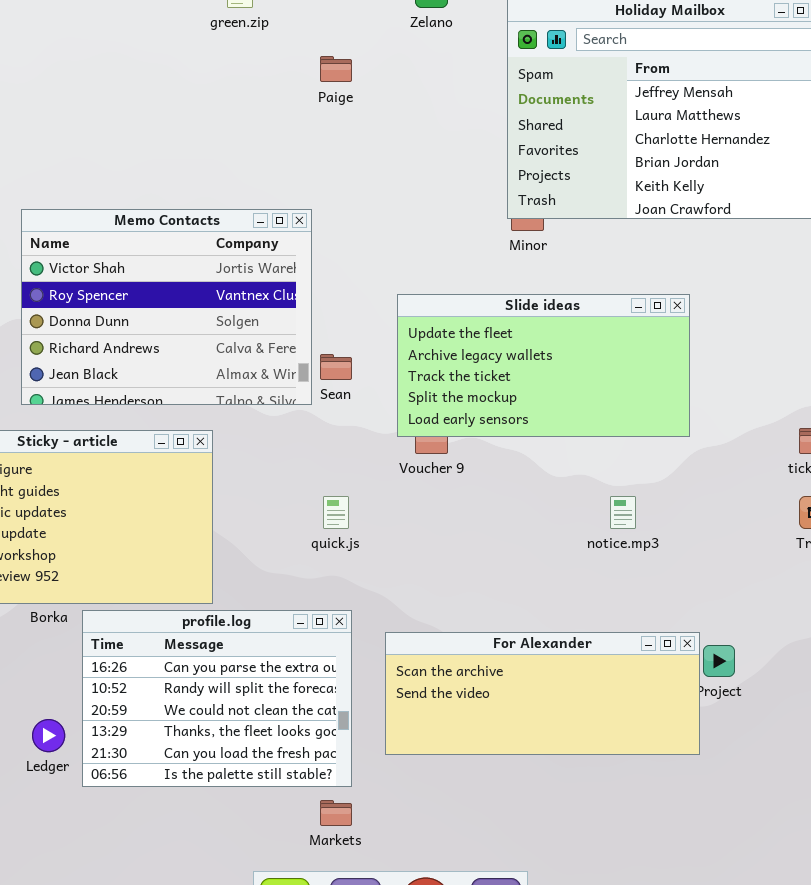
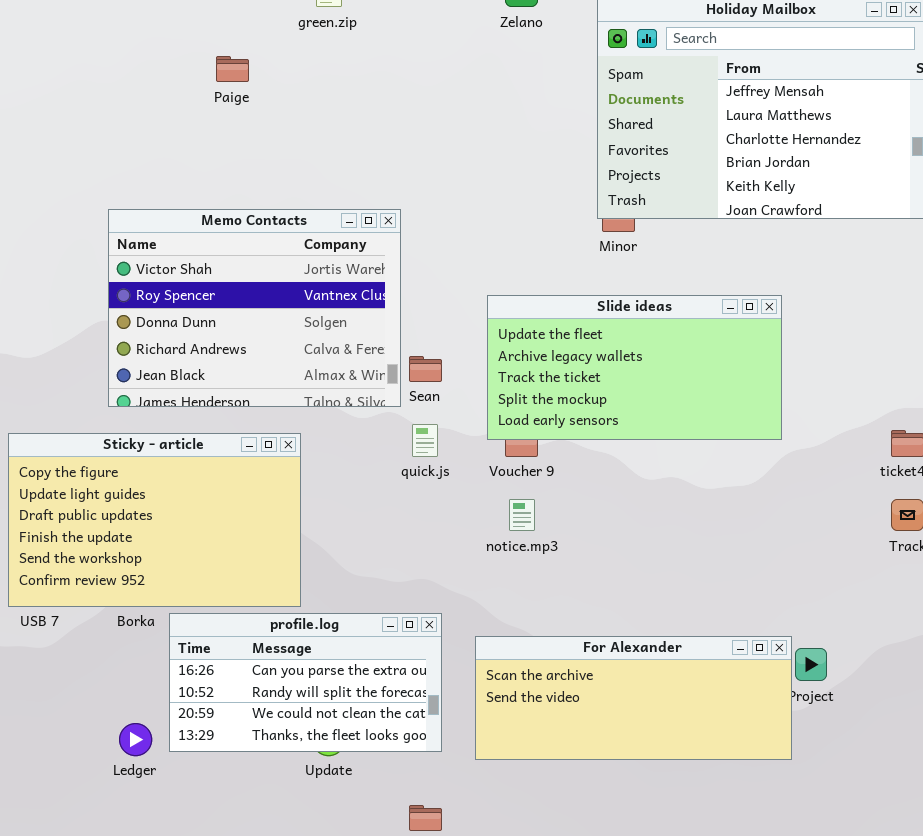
Paige: [320,56,352,82] -> [216,56,249,82], moved
quick.js: [323,496,349,529] -> [412,424,438,457], moved
notice.mp3: [610,496,636,529] -> [509,499,535,531], moved
profile.log: [82,610,352,787] -> [169,613,442,752], resized

